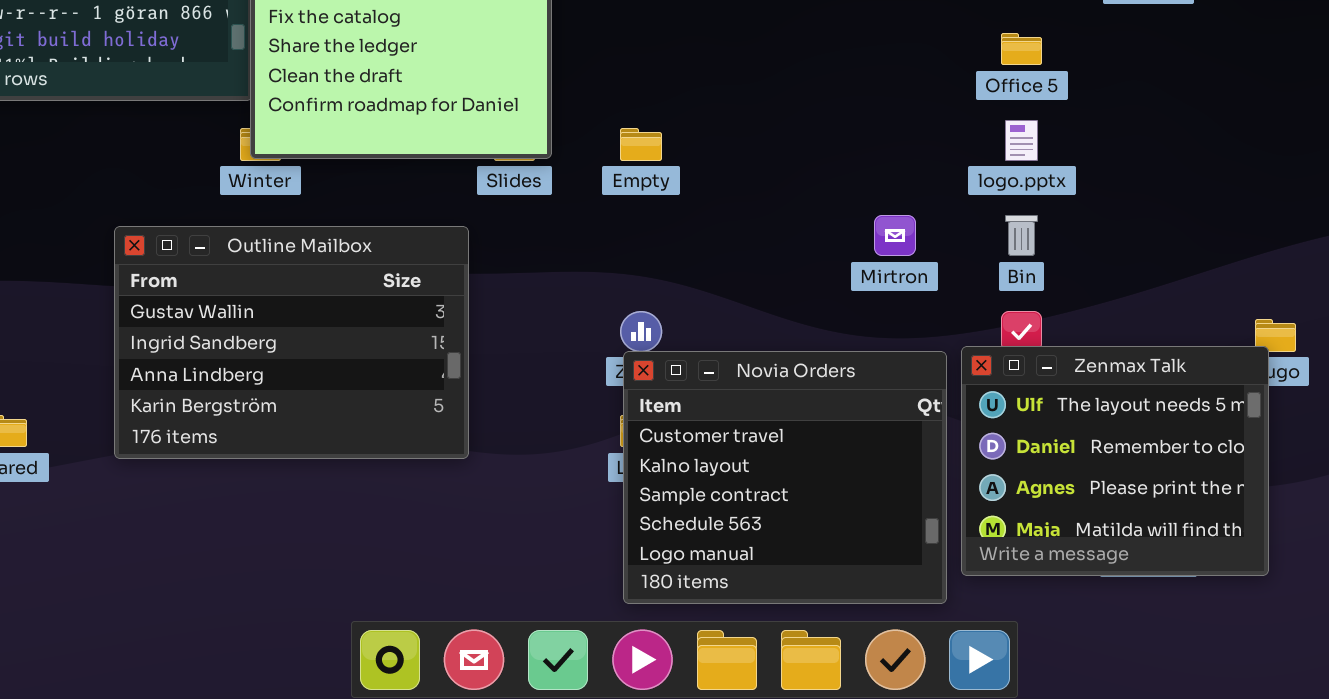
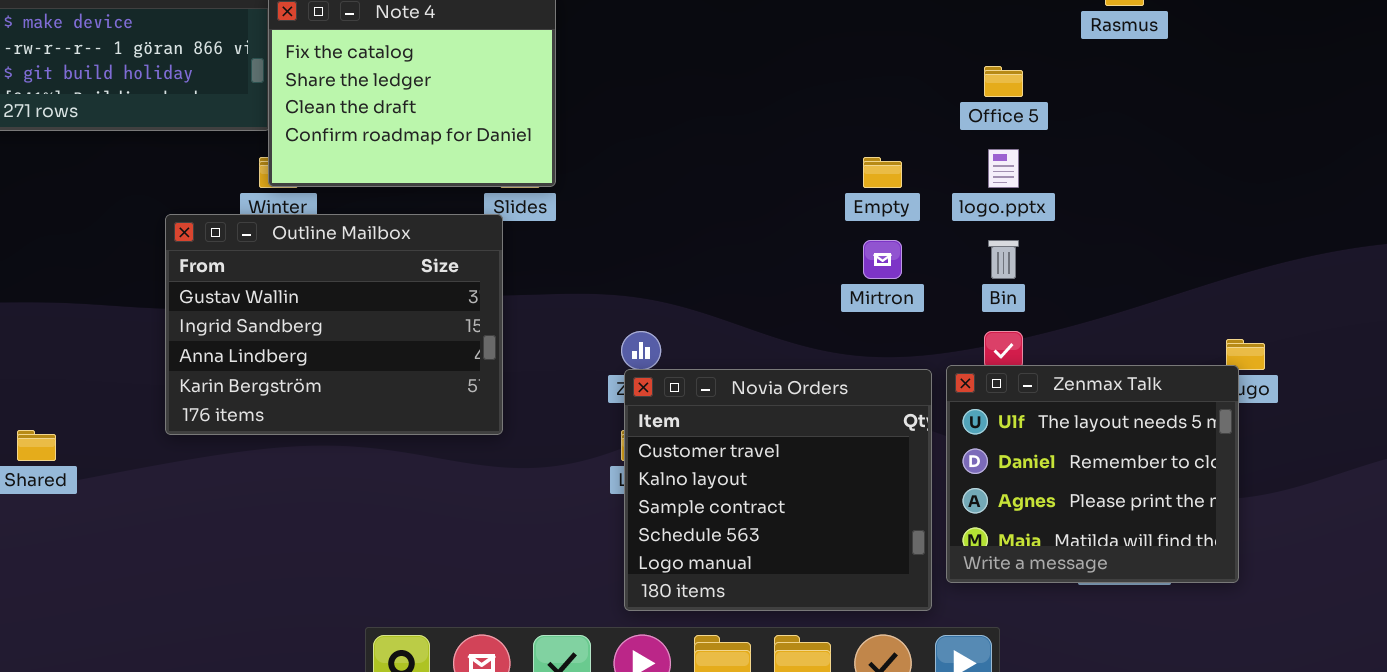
Empty: [620,128,662,161] -> [863,157,902,188], moved
Outline Mailbox: [114,226,469,459] -> [165,214,503,435], moved

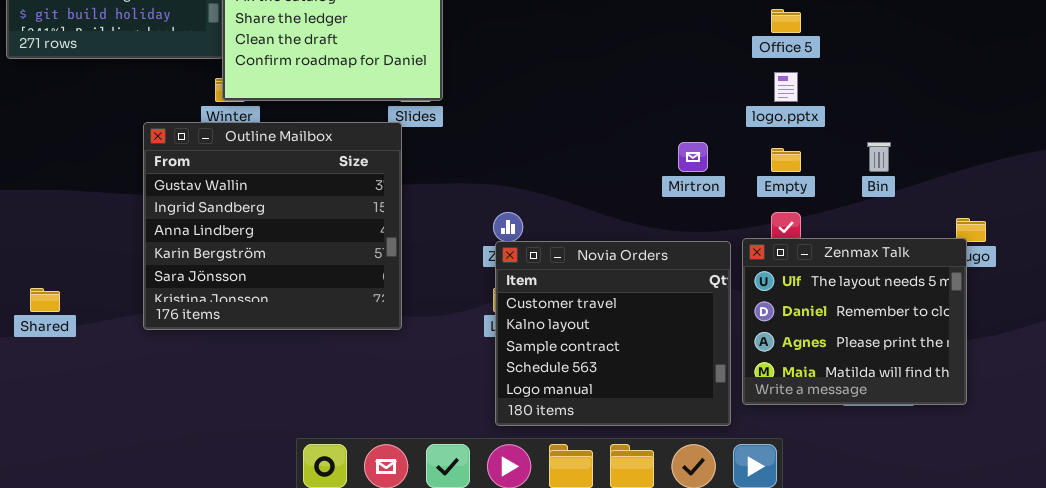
Empty: [863,157,902,188] -> [771,148,801,172], moved
Outline Mailbox: [165,214,503,435] -> [143,122,402,330], resized
Bin: [988,240,1019,279] -> [867,142,891,172], moved

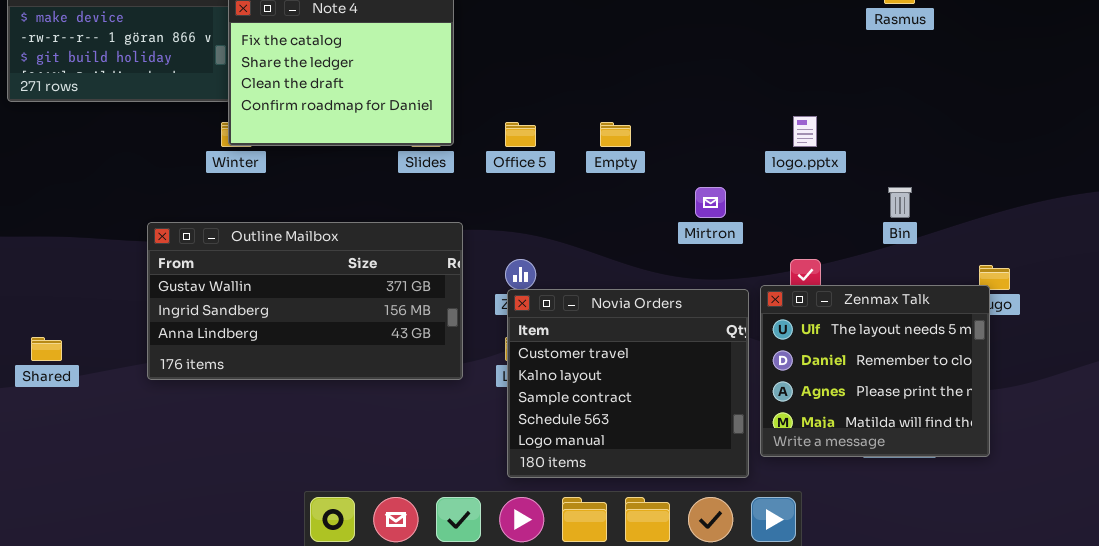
Office 5: [771,9,801,33] -> [505,122,536,147], moved
Outline Mailbox: [143,122,402,330] -> [147,222,463,380], resized
Empty: [771,148,801,172] -> [600,122,631,147], moved

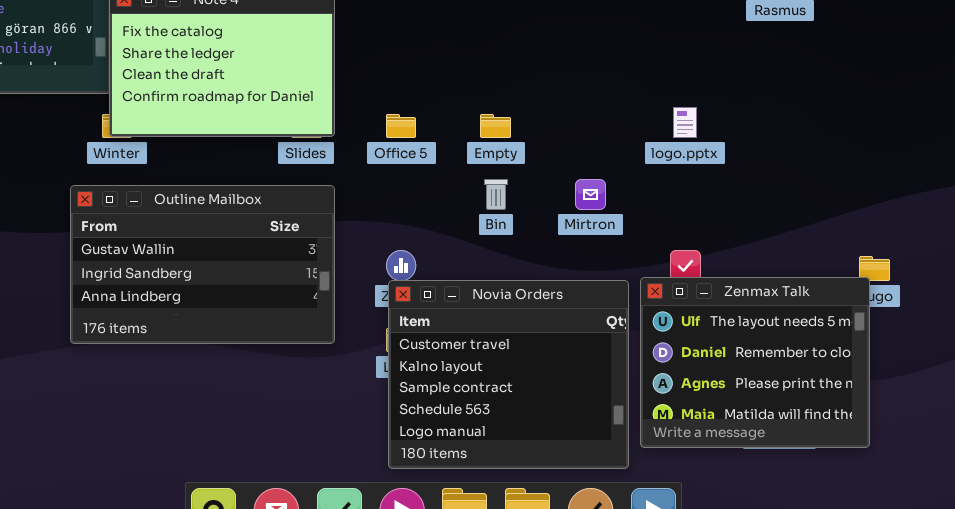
Bin: [888,187,912,218] -> [484,179,508,210], moved
Outline Mailbox: [147,222,463,380] -> [70,185,335,344], moved, resized

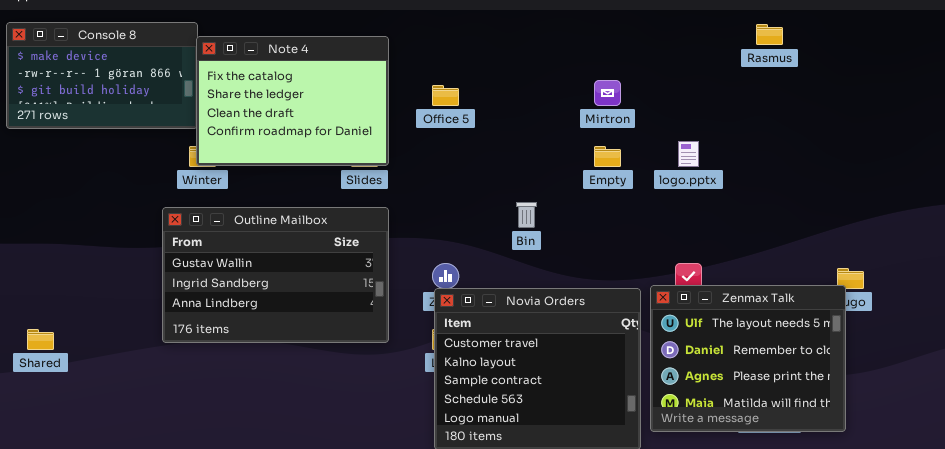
Office 5: [386,114,416,138] -> [432,85,459,106], moved
Empty: [480,114,511,138] -> [594,146,621,167], moved
Mirtron: [575,179,606,210] -> [594,80,621,106], moved

